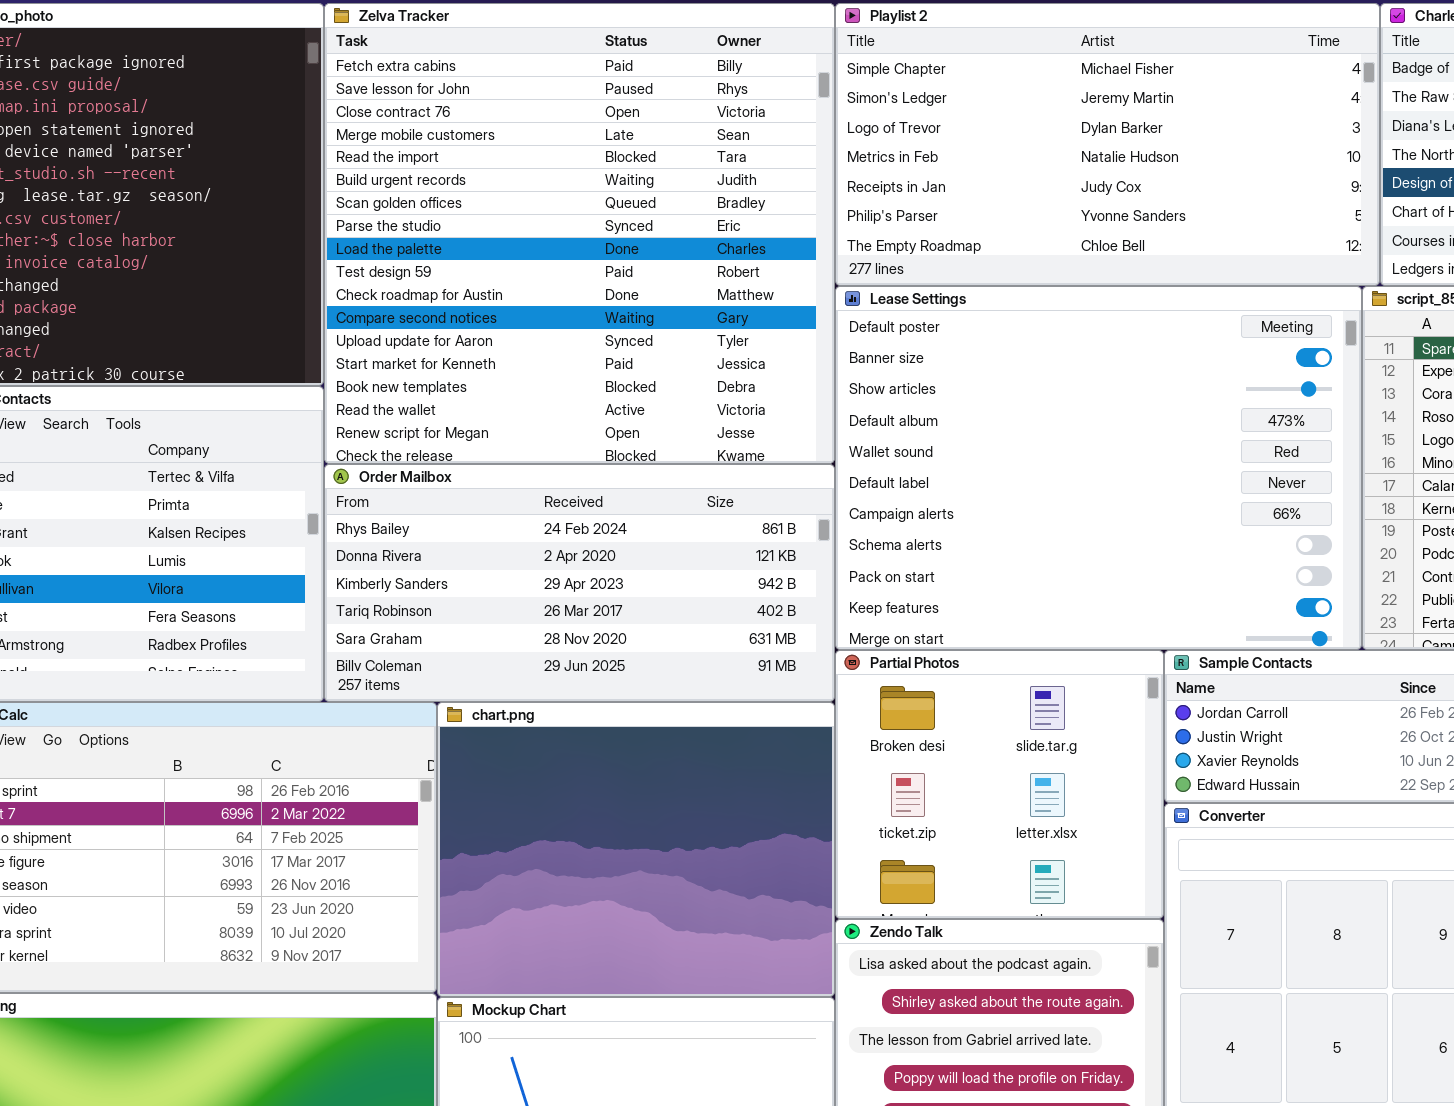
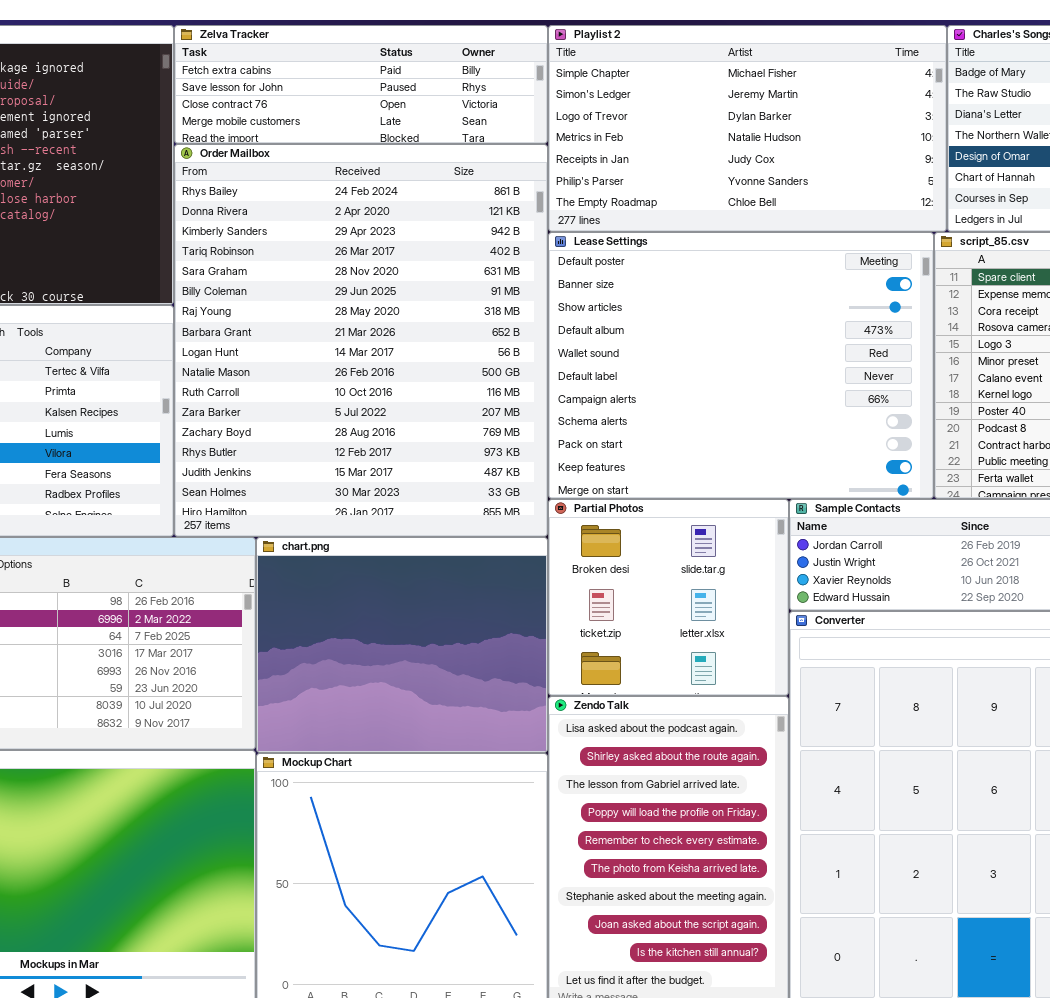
Zelva Tracker: [324,3,835,464] -> [174,25,548,144], resized
Order Mailbox: [324,464,835,702] -> [174,144,548,537], resized

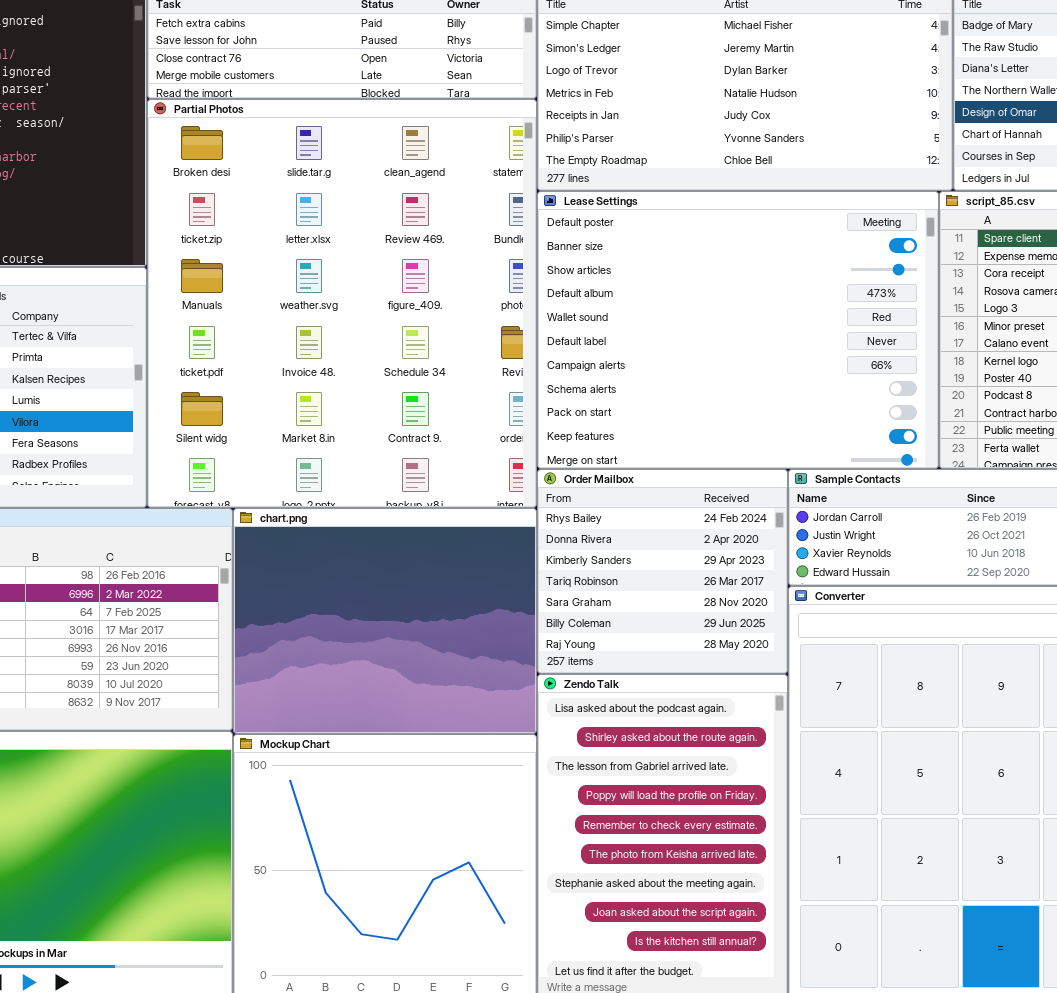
Order Mailbox: [174,144,548,537] -> [537,469,788,674], moved, resized
Partial Photos: [548,499,789,696] -> [147,99,537,508], moved, resized

